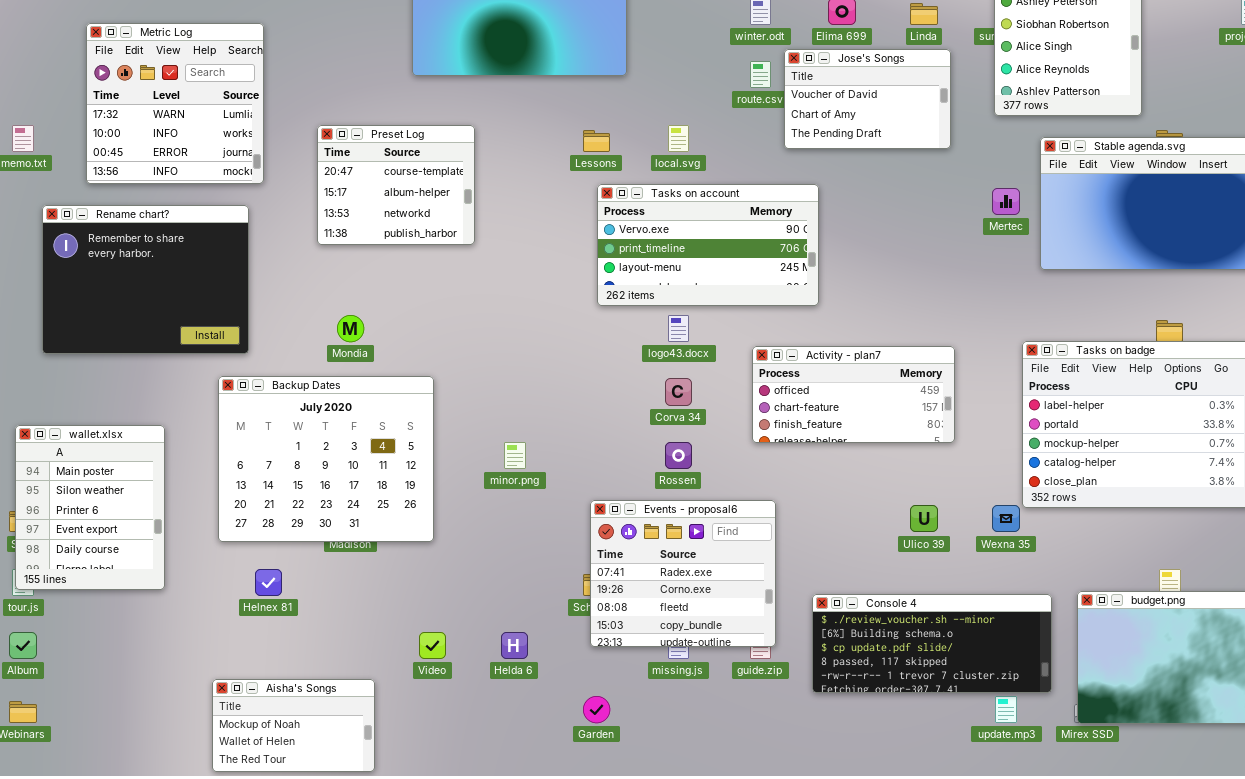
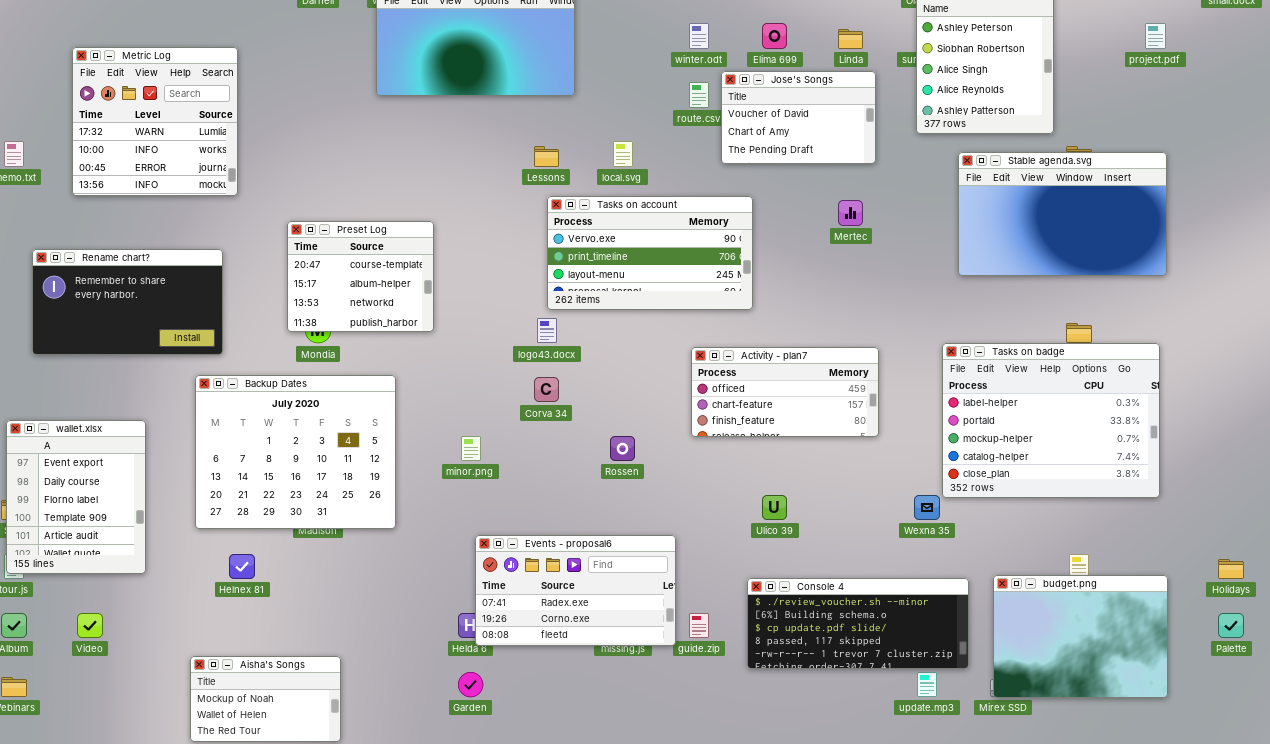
Preset Log: [317,125,475,245] -> [287,221,434,332], moved
Mertec: [992,188,1020,215] -> [838,200,863,226], moved
Rename chart?: [42,205,249,354] -> [32,249,223,355], resized
logo43.docx: [668,315,689,342] -> [537,318,557,343], moved
Corva 34: [665,378,692,406] -> [534,377,559,402], moved
wallet.xlsx: [15,425,165,590] -> [6,420,146,574], scrolled down 3 rows
Events - proposal6: [590,500,776,647] -> [475,535,676,646], moved, resized
Ulico 39: [910,505,938,532] -> [762,495,787,520], moved
Video: [419,632,446,659] -> [77,613,103,638], moved
Garden: [583,696,610,723] -> [458,672,483,697], moved

